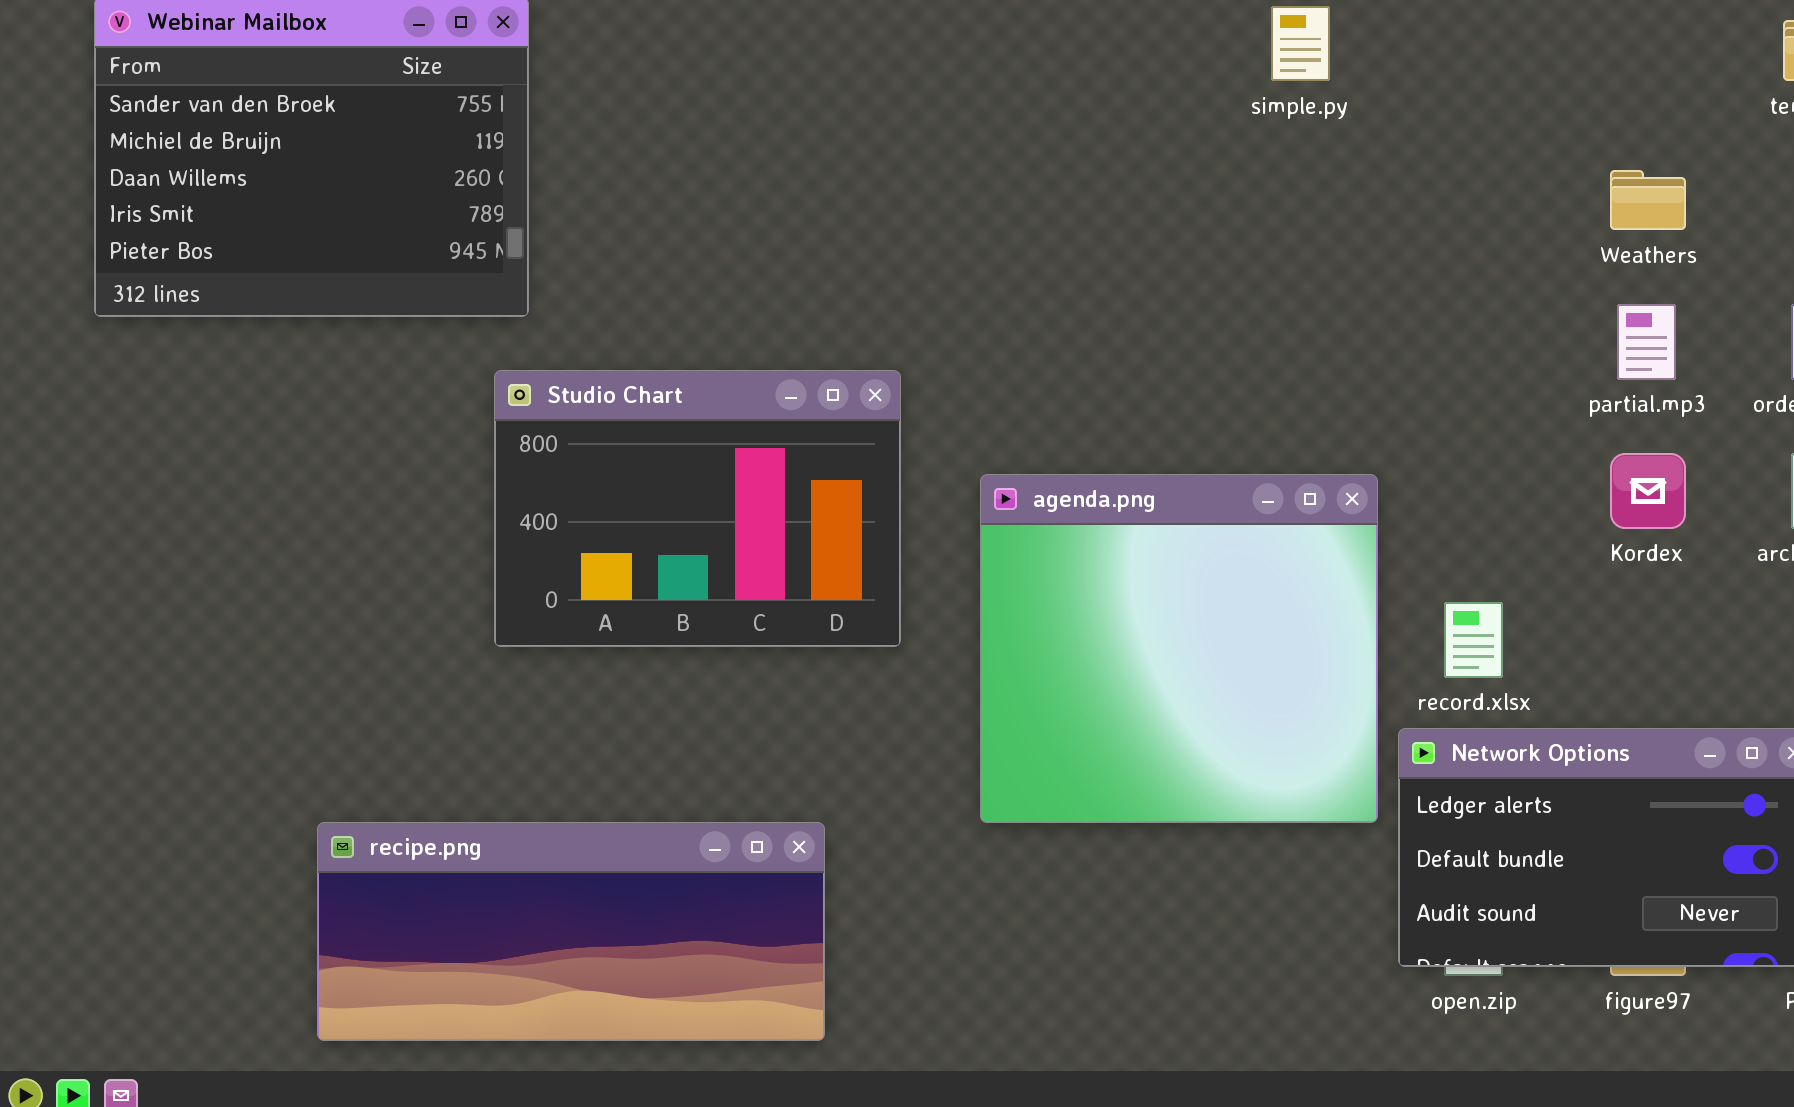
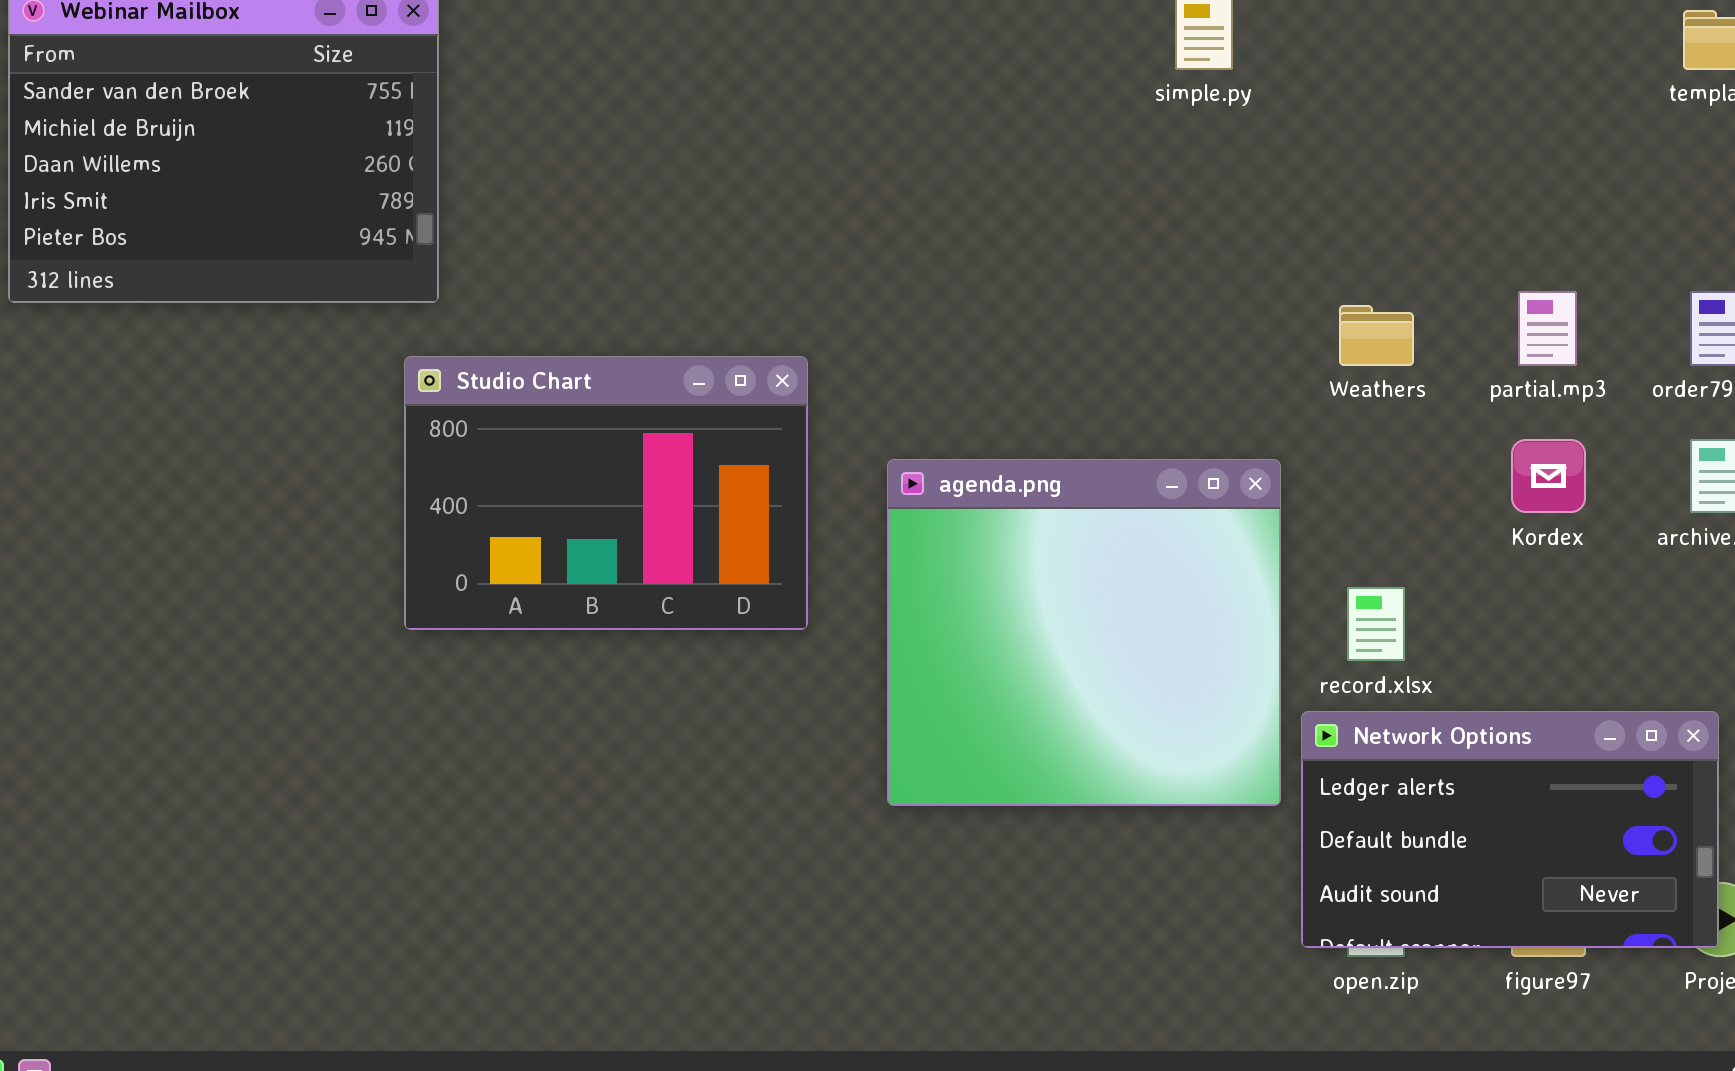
Weathers: [1610,170,1686,230] -> [1339,305,1414,366], moved
recipe.png: [317,822,825,1041] -> none, closed

